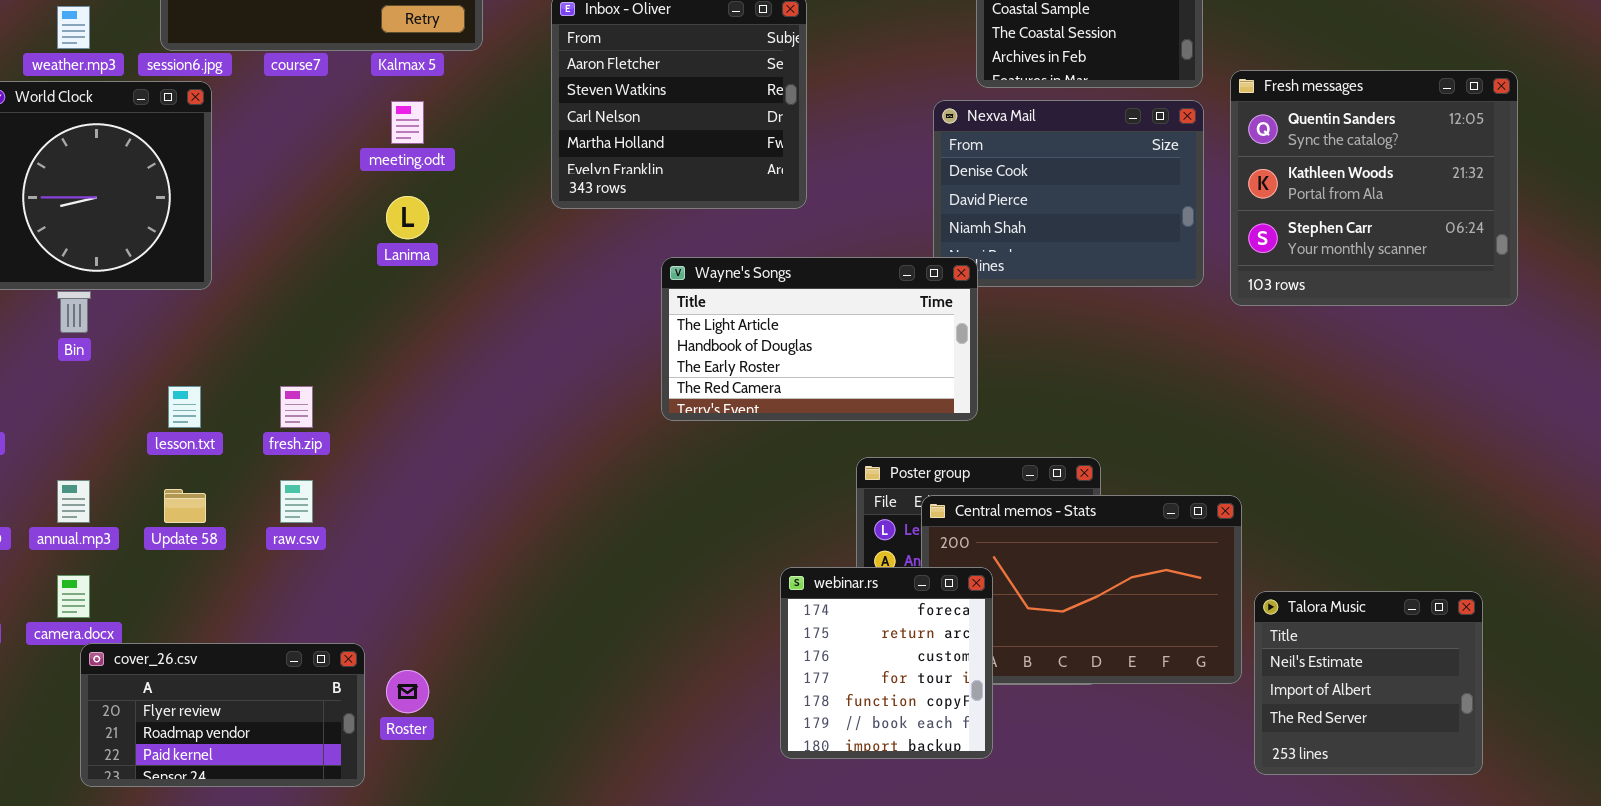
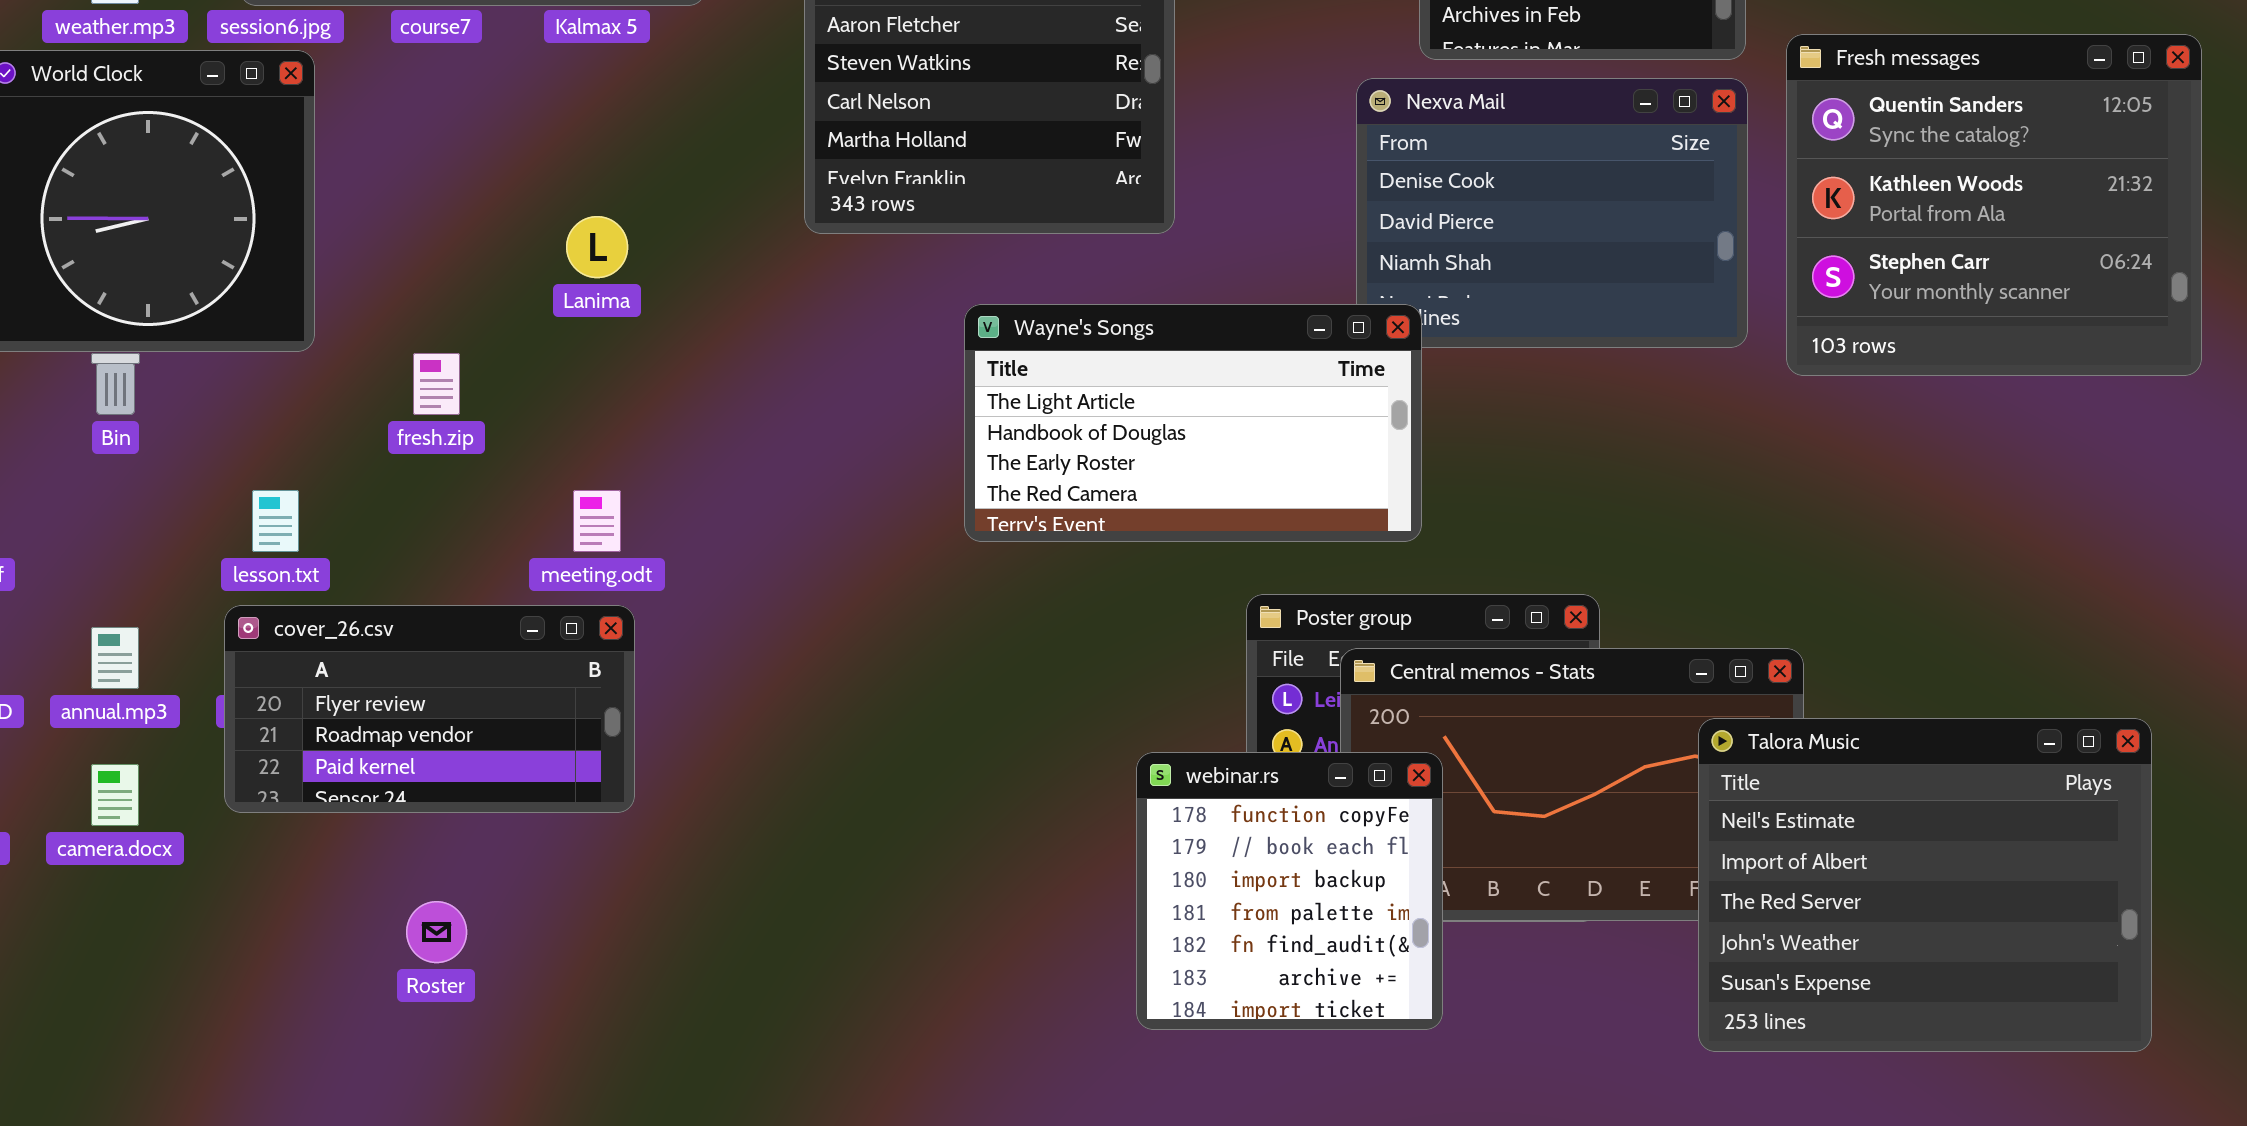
meeting.odt: [391,101,424,144] -> [573,490,621,552], moved
fresh.zip: [280,386,313,428] -> [413,353,460,415], moved
webinar.rs: [780,567,993,759] -> [1136,752,1443,1030], scrolled down 4 rows
Talora Music: [1254,591,1483,775] -> [1698,718,2152,1052], resized
cover_26.csv: [80,643,365,787] -> [224,605,635,813], moved
Roster: [386,670,429,713] -> [406,901,467,963], moved

